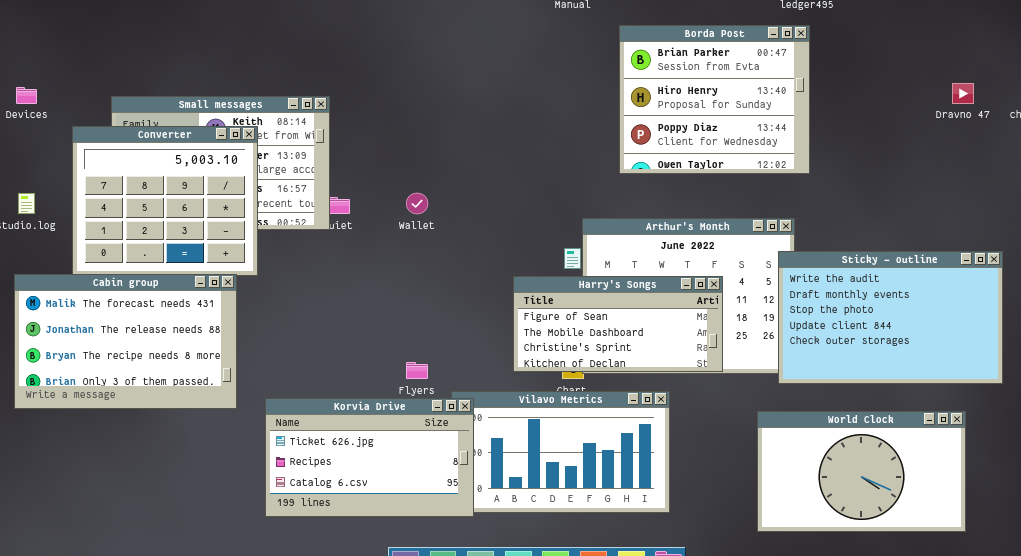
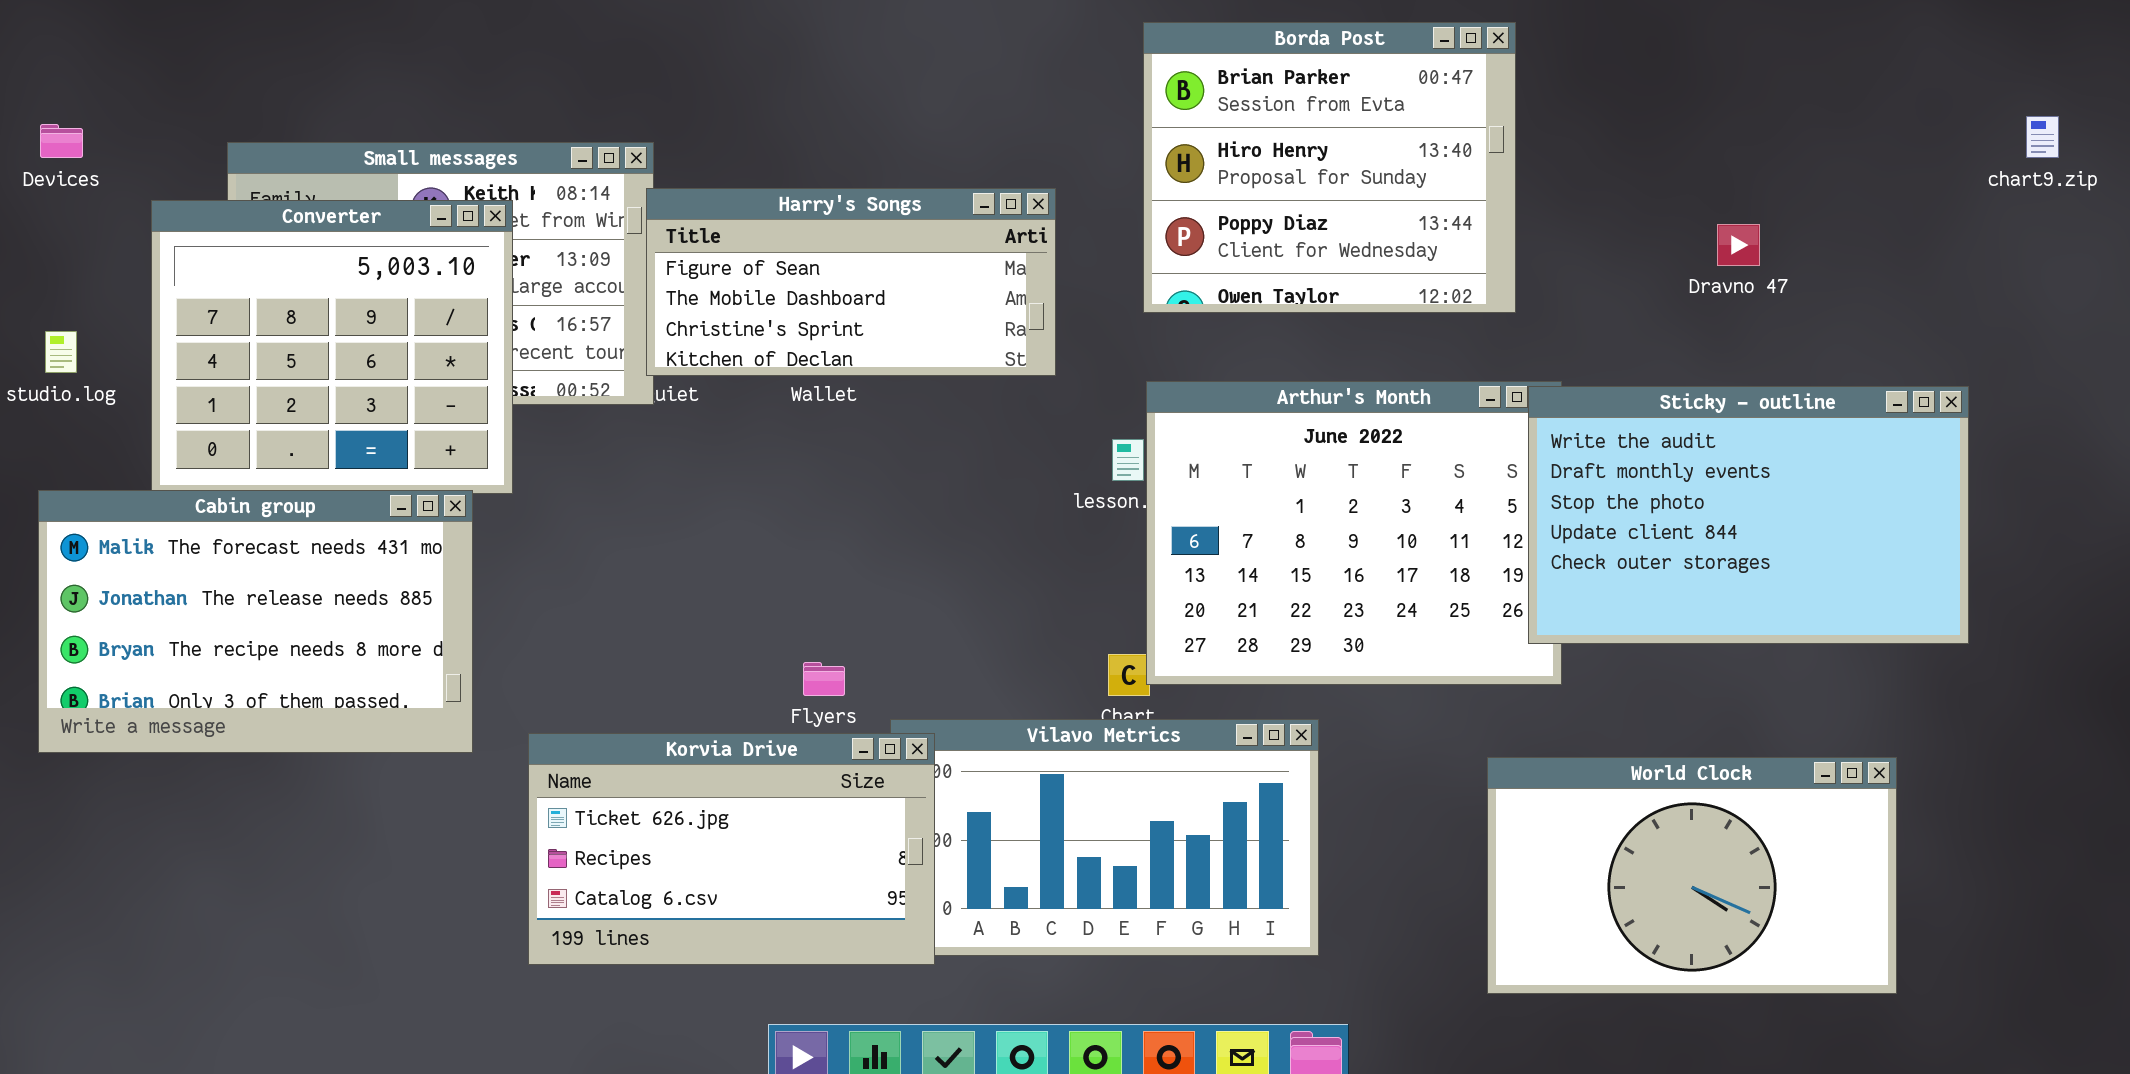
Borda Post: [619,25,810,174] -> [1143,22,1516,313], moved
Dravno 47: [952,83,974,104] -> [1717,224,1760,266], moved
Sticky - outline: [778,251,1003,384] -> [1528,386,1969,644], moved
Harry's Songs: [513,276,723,372] -> [646,188,1056,376], moved

